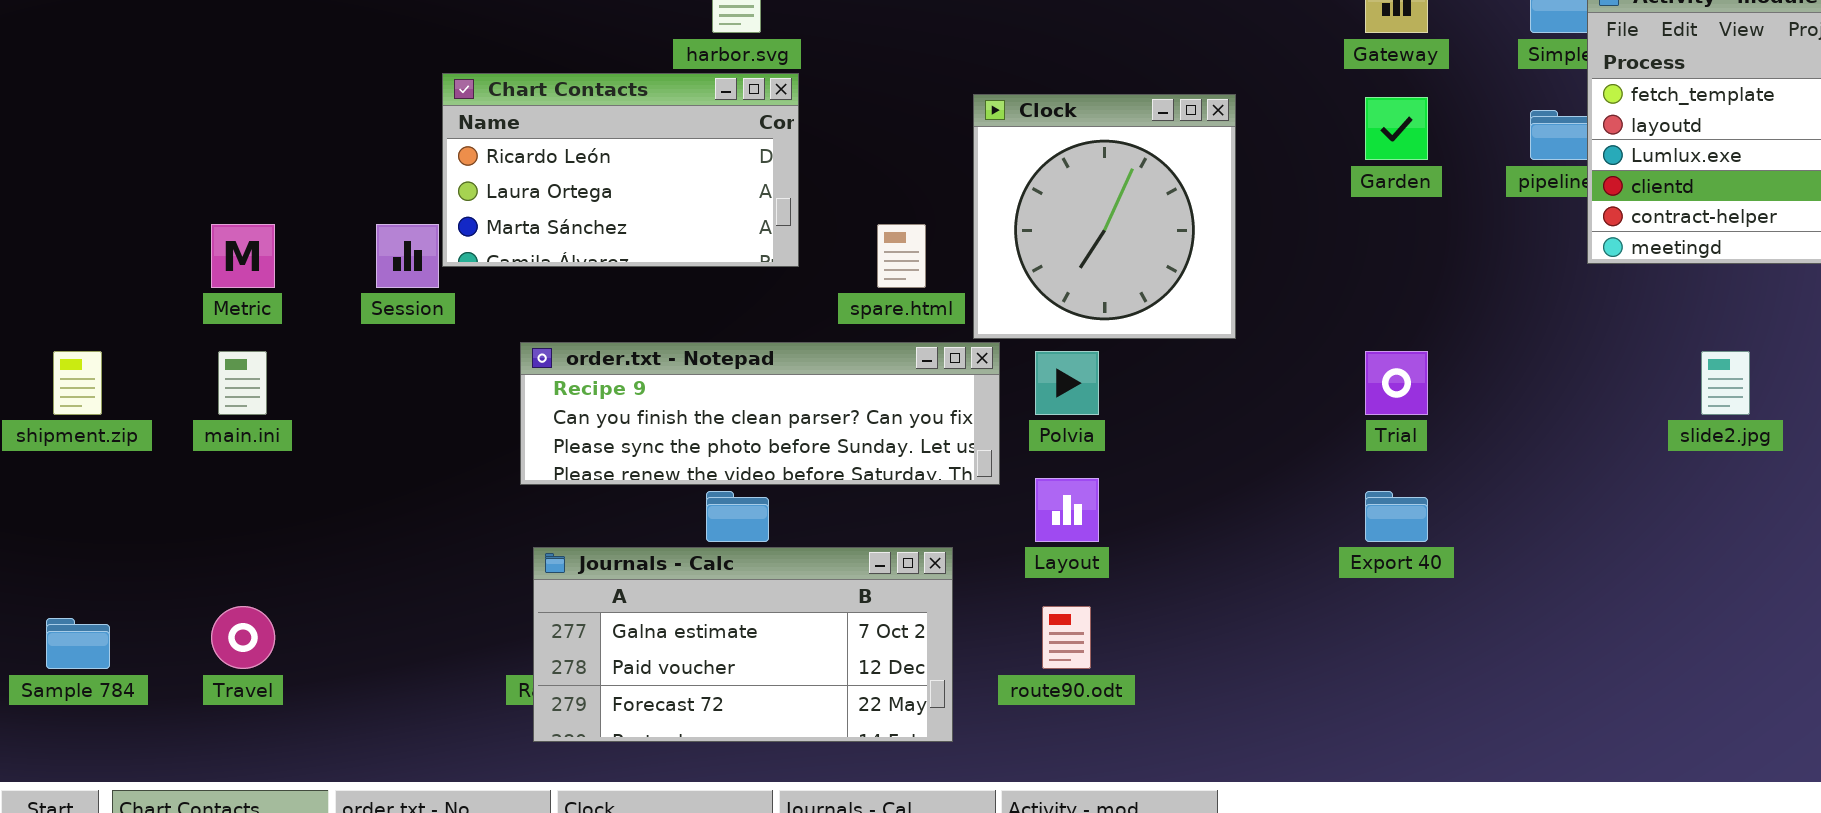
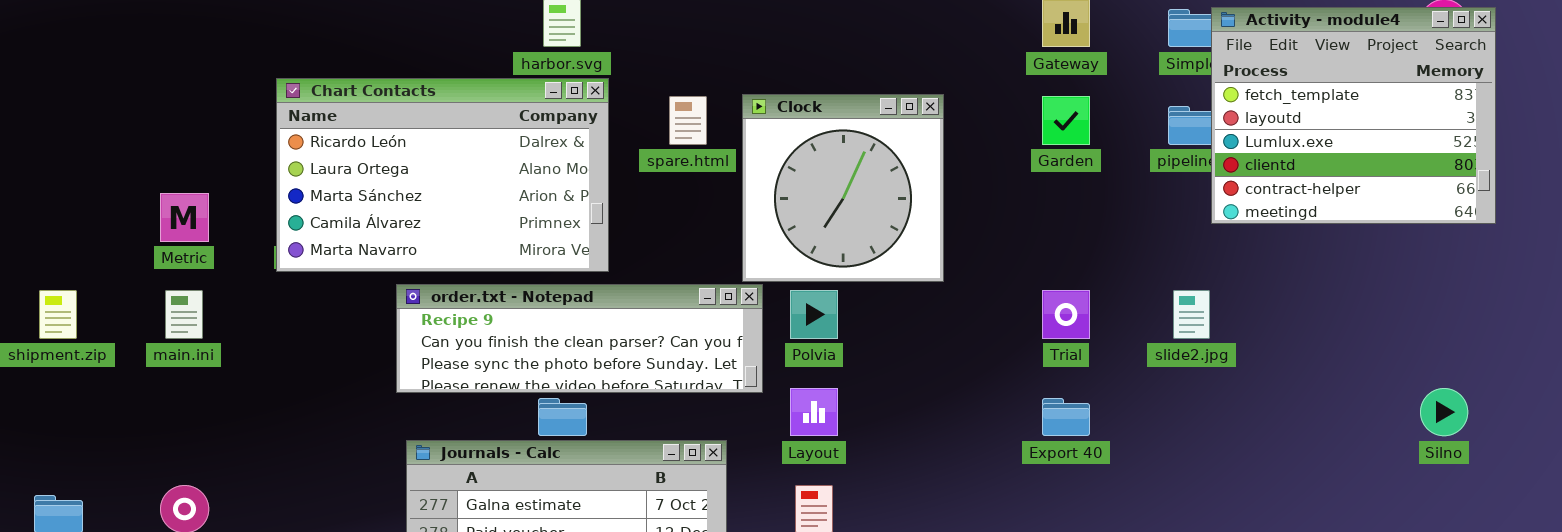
Chart Contacts: [442,73,799,267] -> [276,78,609,272], resized
spare.html: [877,224,926,288] -> [669,96,707,145], moved
slide2.jpg: [1701,351,1750,415] -> [1173,290,1210,339], moved

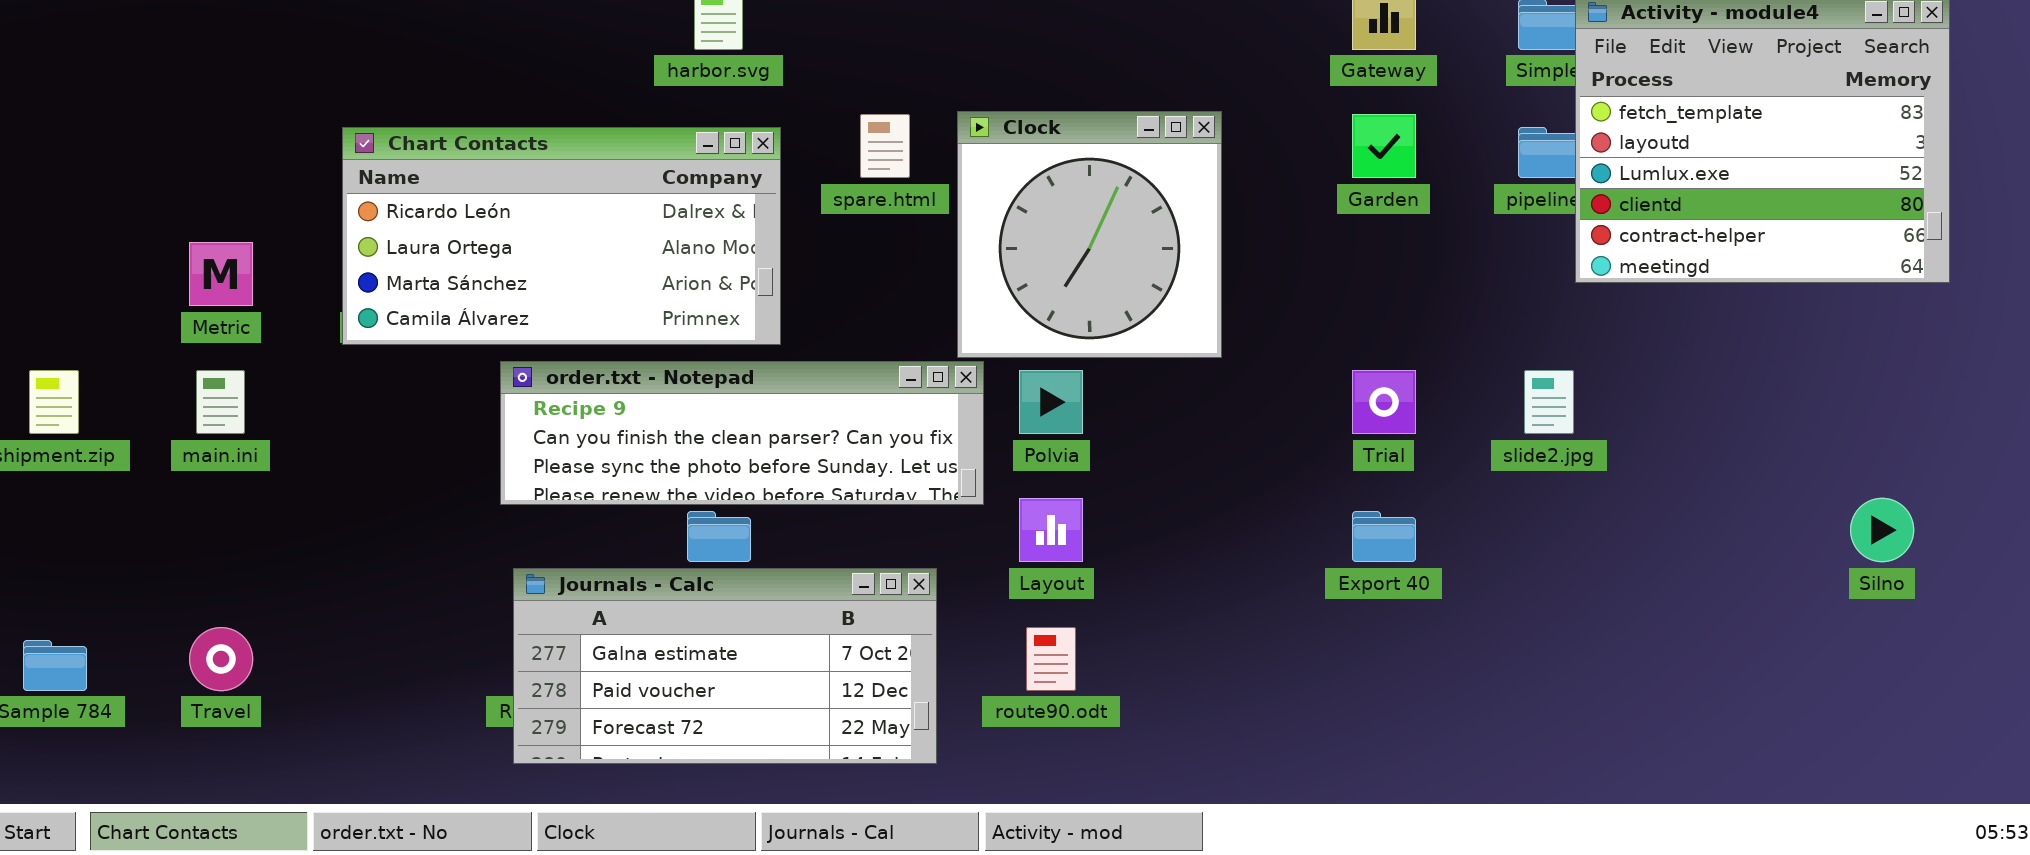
Chart Contacts: [276,78,609,272] -> [342,127,781,345], resized

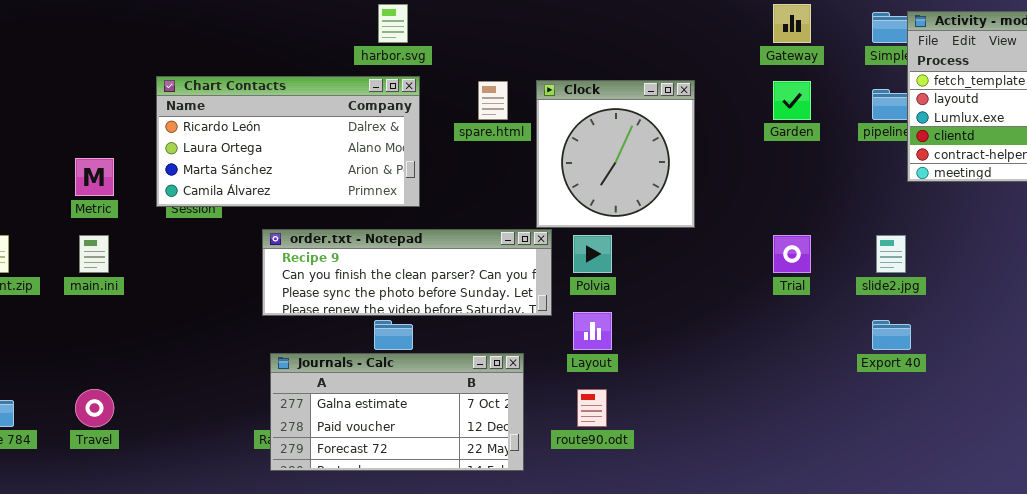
Chart Contacts: [342,127,781,345] -> [156,76,420,207], moved
Export 40: [1352,511,1416,562] -> [872,320,911,350], moved

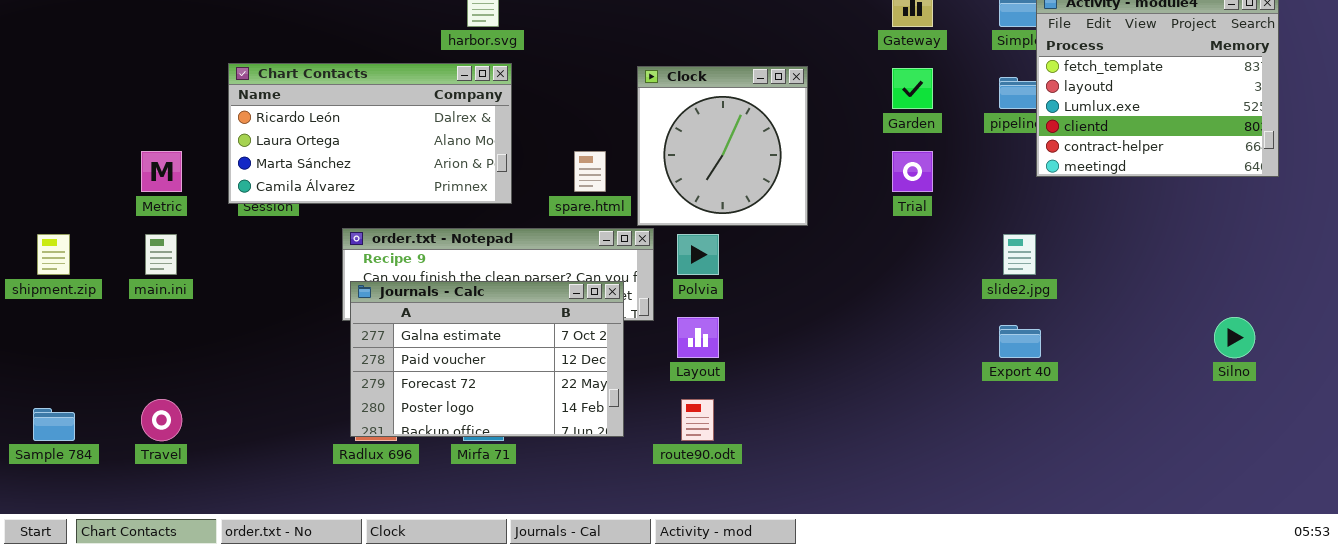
spare.html: [478,81,508,120] -> [574,151,606,192], moved
Trial: [773,235,811,273] -> [892,151,933,192], moved
Journals - Calc: [270,353,524,471] -> [350,281,624,437], moved, resized

